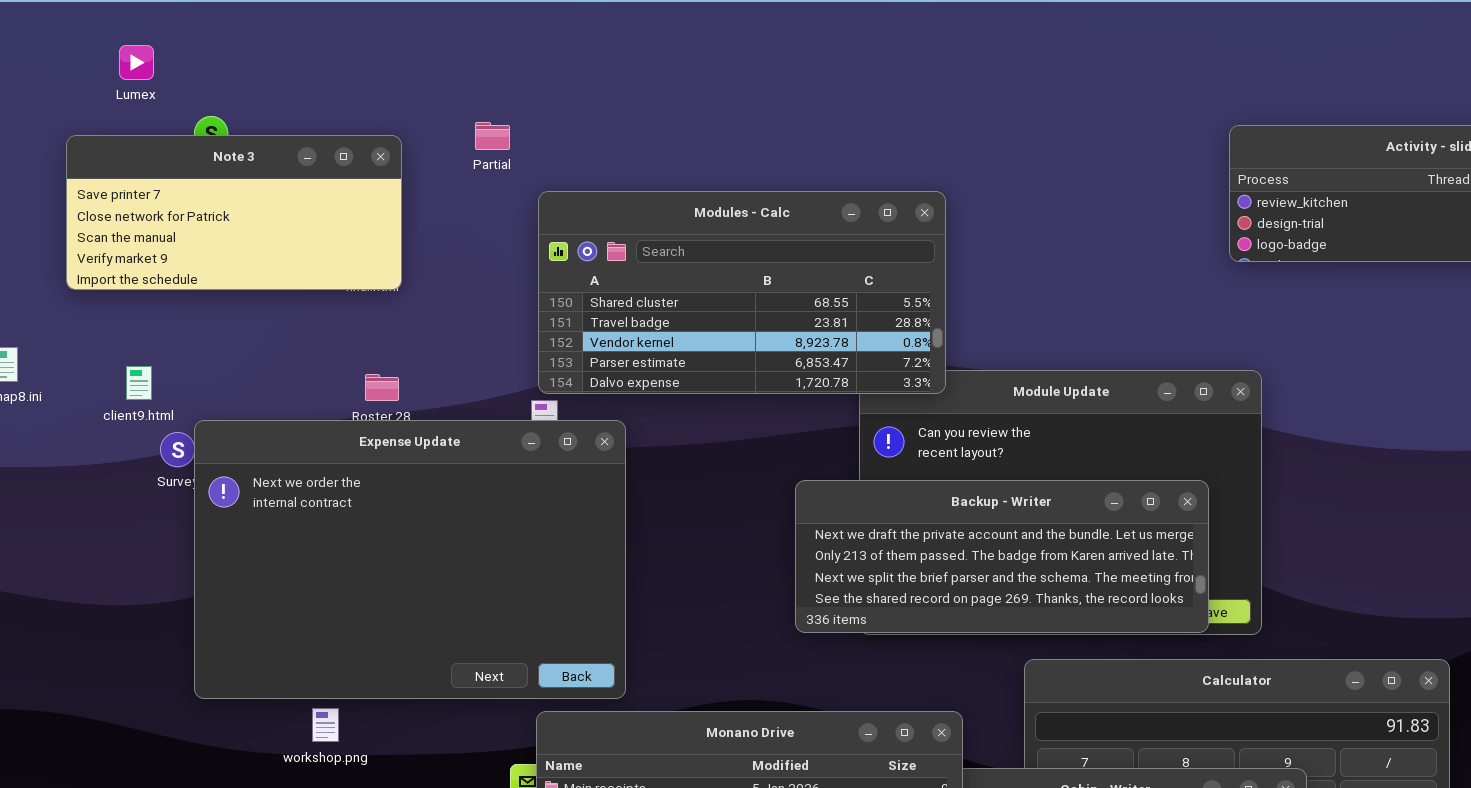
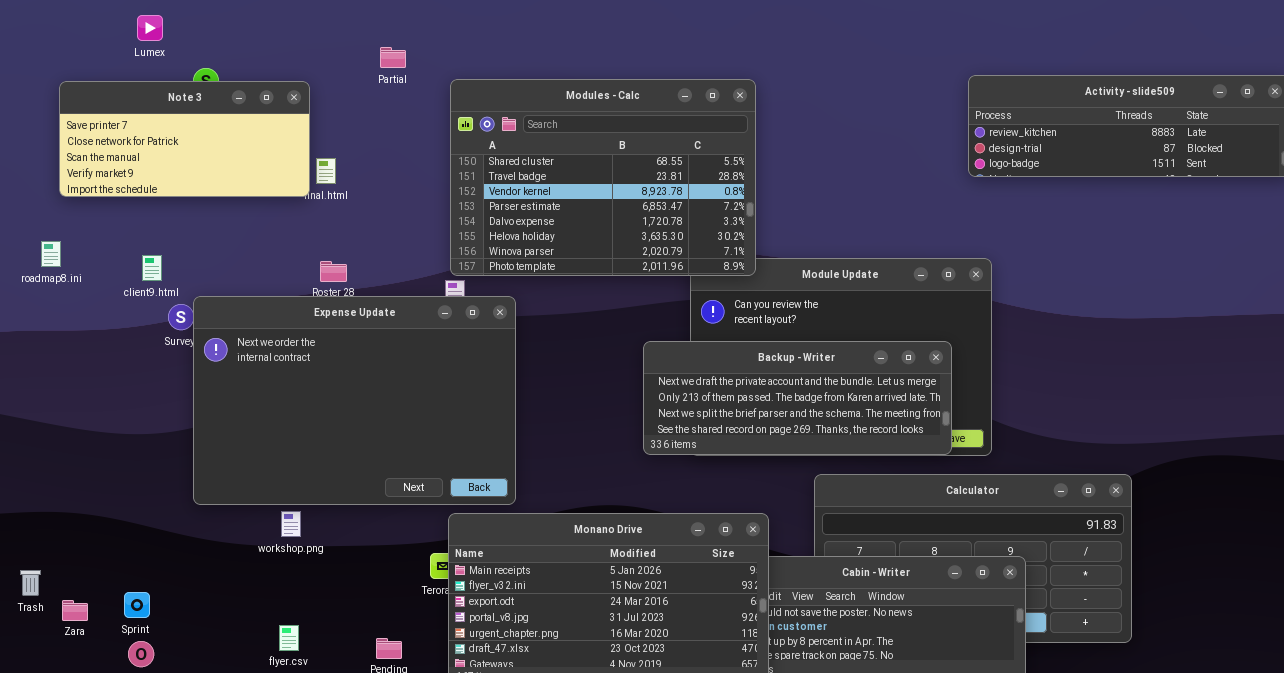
Partial: [475,122,510,150] -> [380,47,406,68], moved
Note 3: [66,135,402,290] -> [59,81,310,197], moved
Modules - Calc: [538,191,946,394] -> [450,79,756,276], resized

